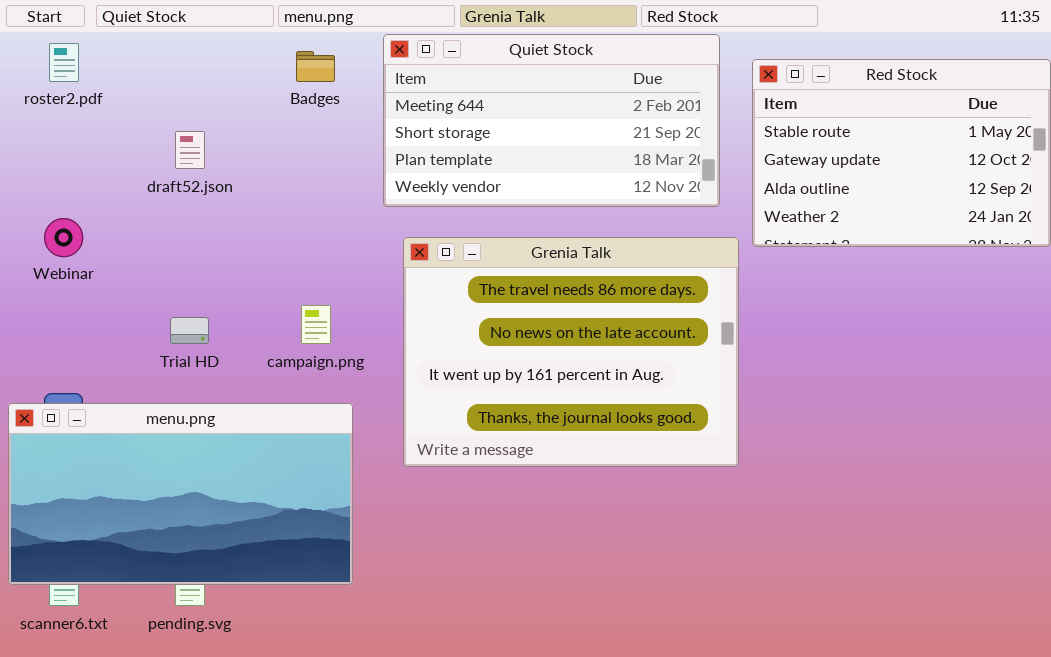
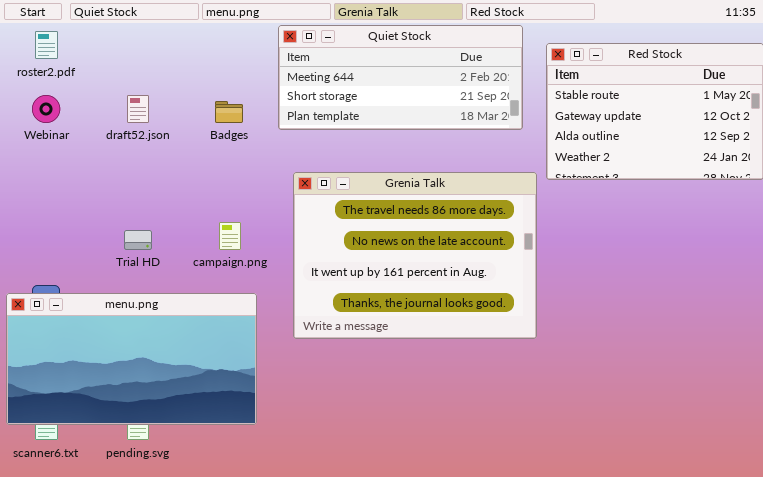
Quiet Stock: [383,34,720,207] -> [278,25,523,130], resized
Badges: [296,51,335,82] -> [215,101,243,123], moved
Webinar: [44,218,83,257] -> [32,95,60,123], moved

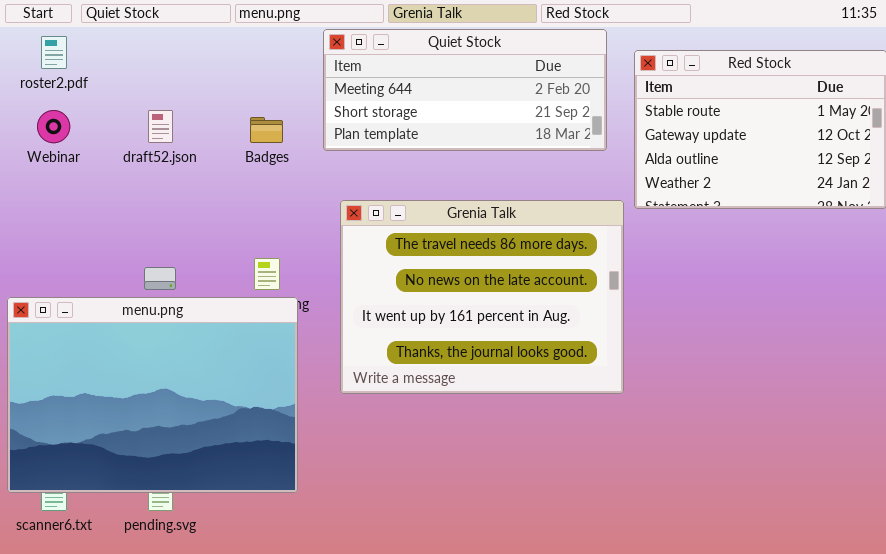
menu.png: [6,293,257,425] -> [7,297,298,493], resized

